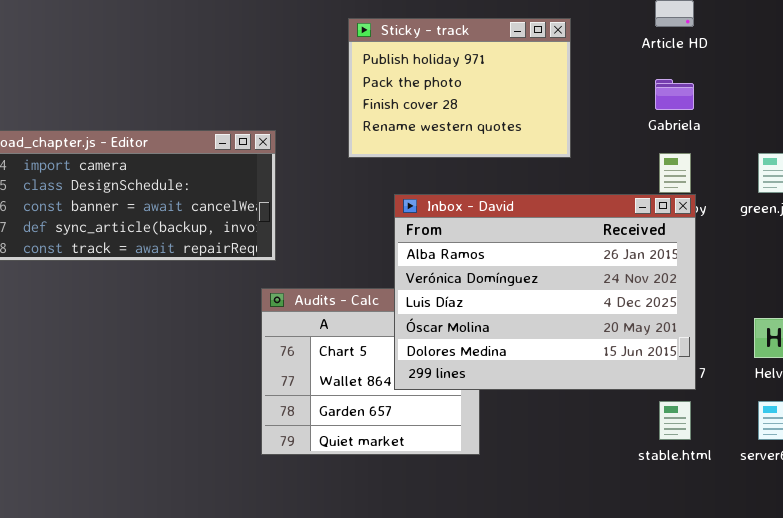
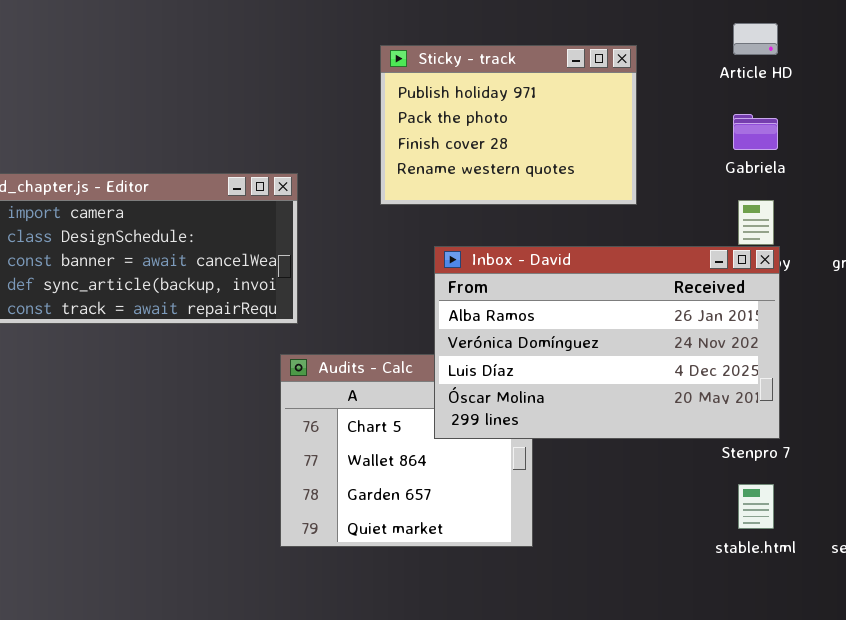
Inbox - David: [394,194,696,390] -> [434,246,780,439], resized

